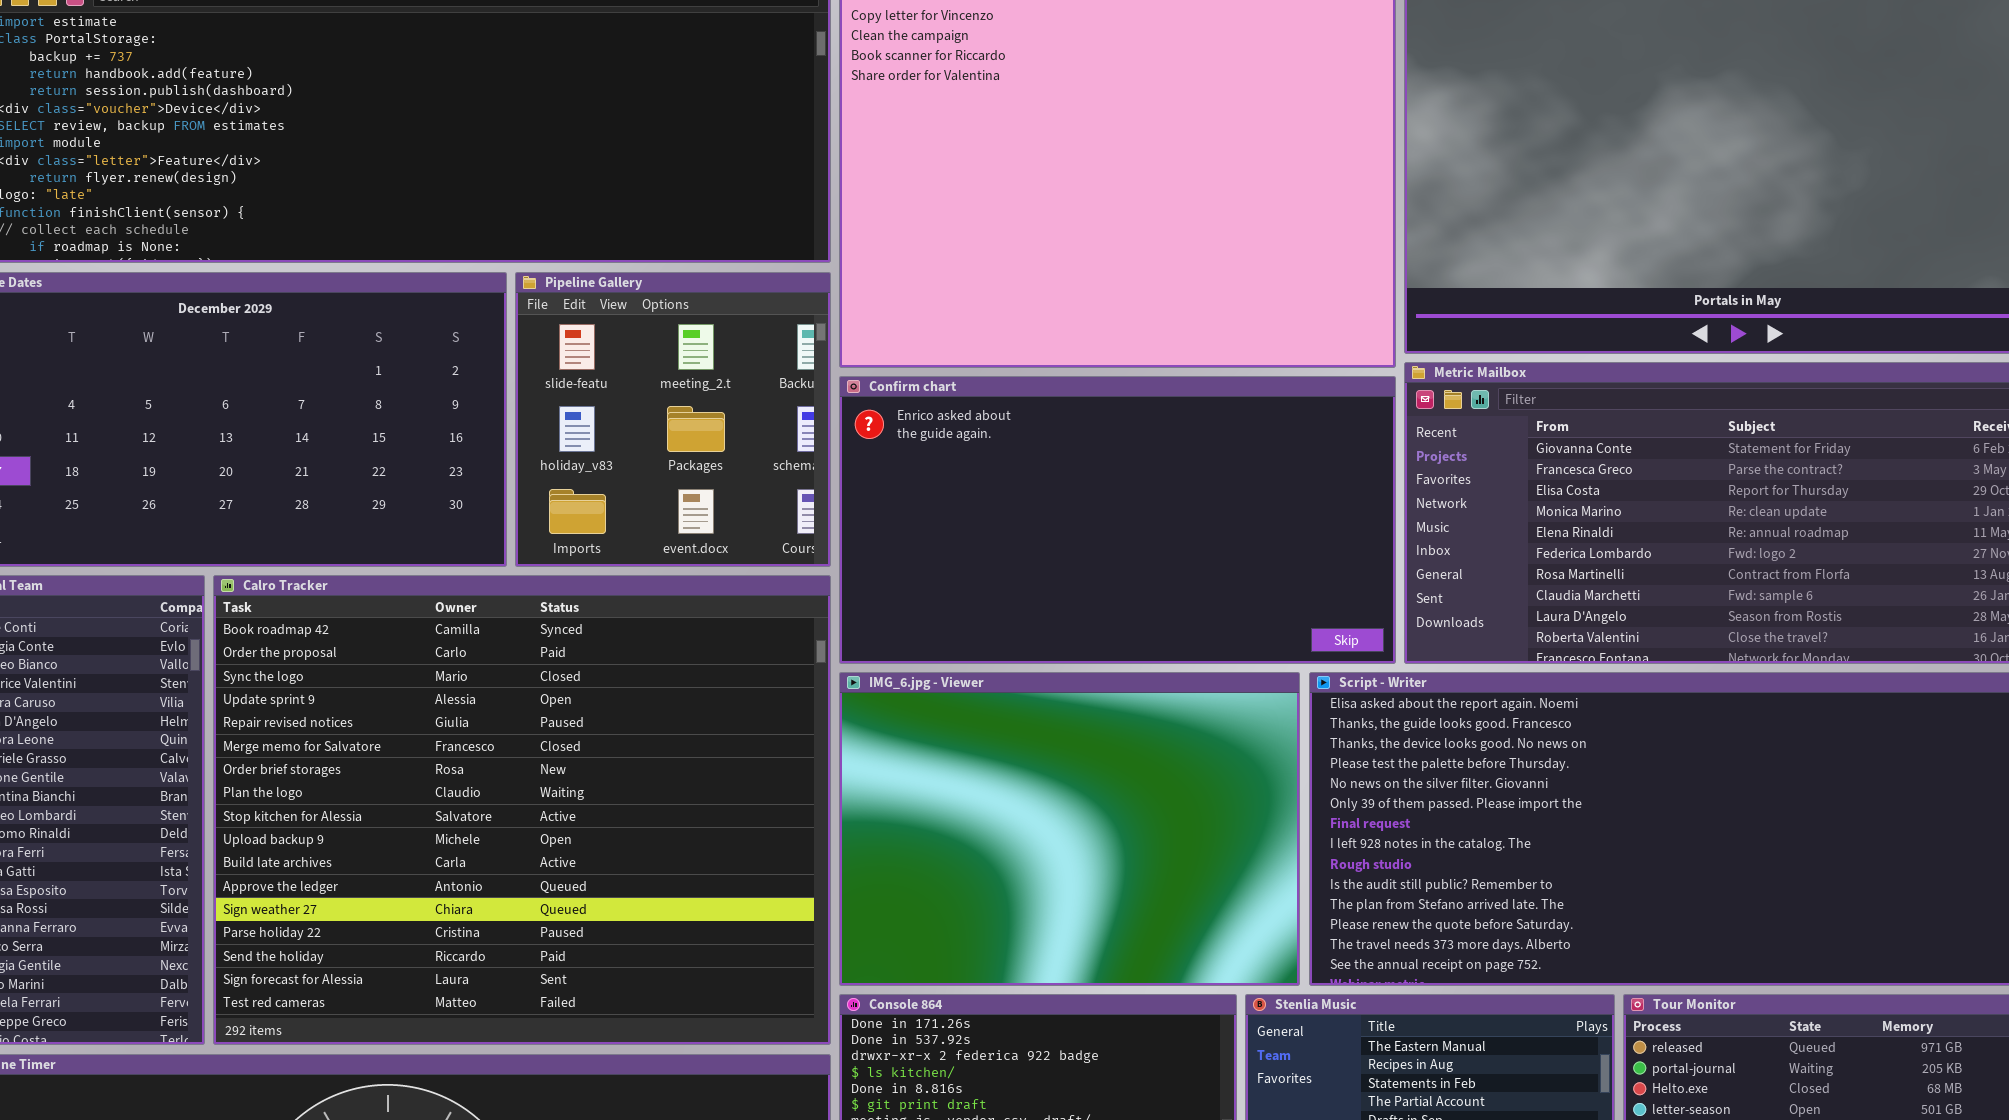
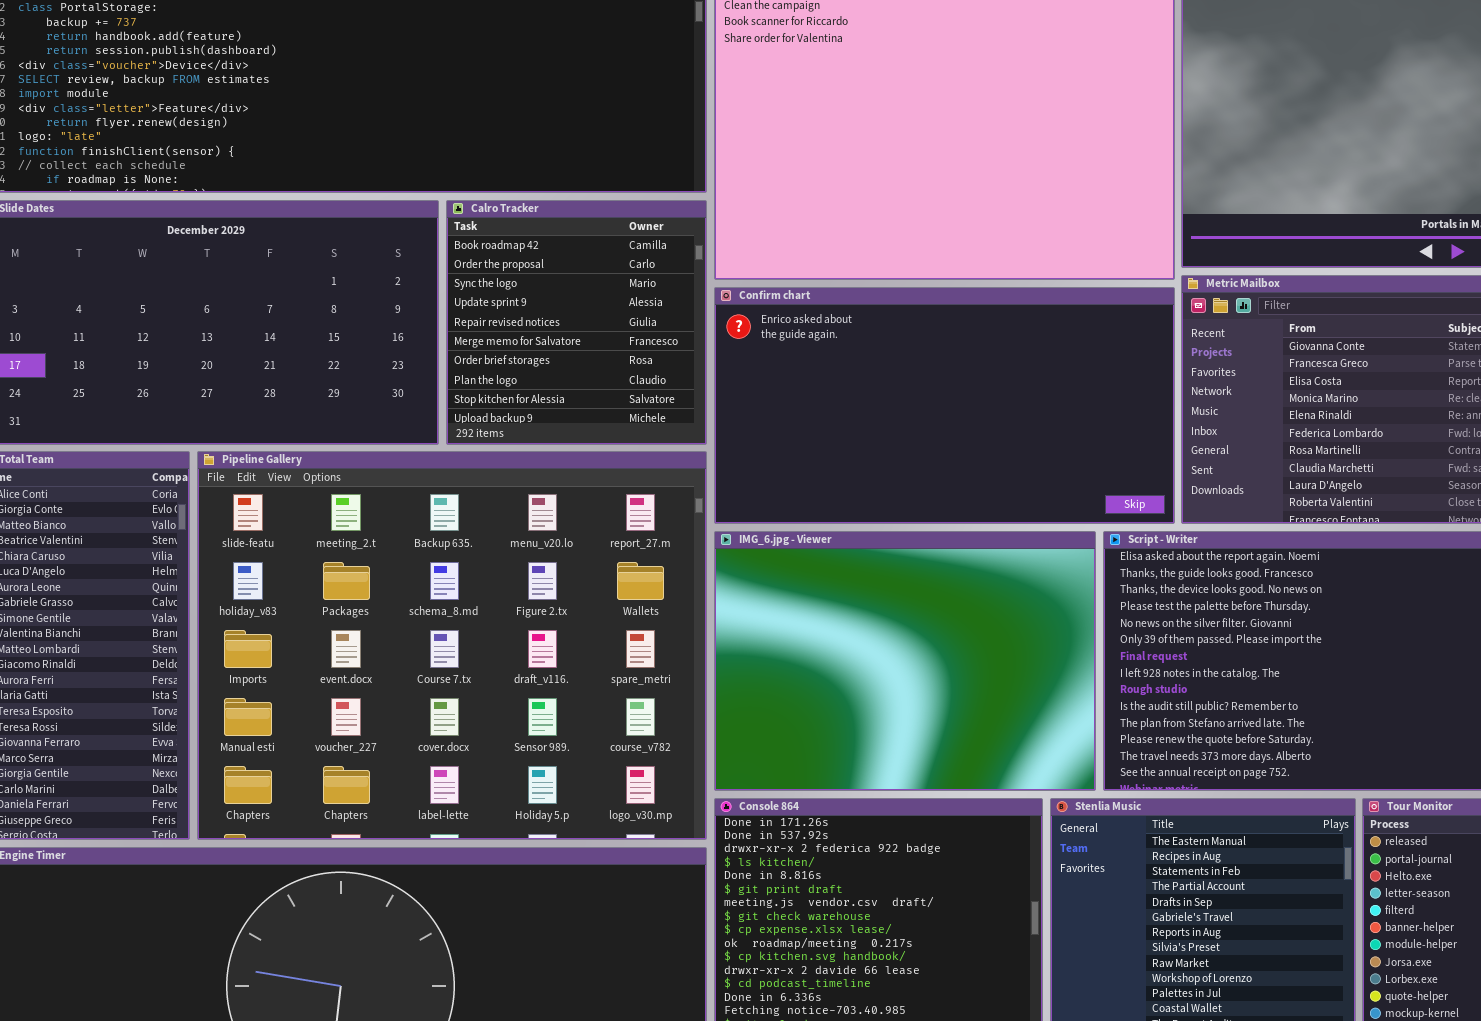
Pipeline Gallery: [515,272,831,567] -> [197,451,707,840], moved, resized
Calro Tracker: [213,575,831,1045] -> [446,200,707,445], moved, resized

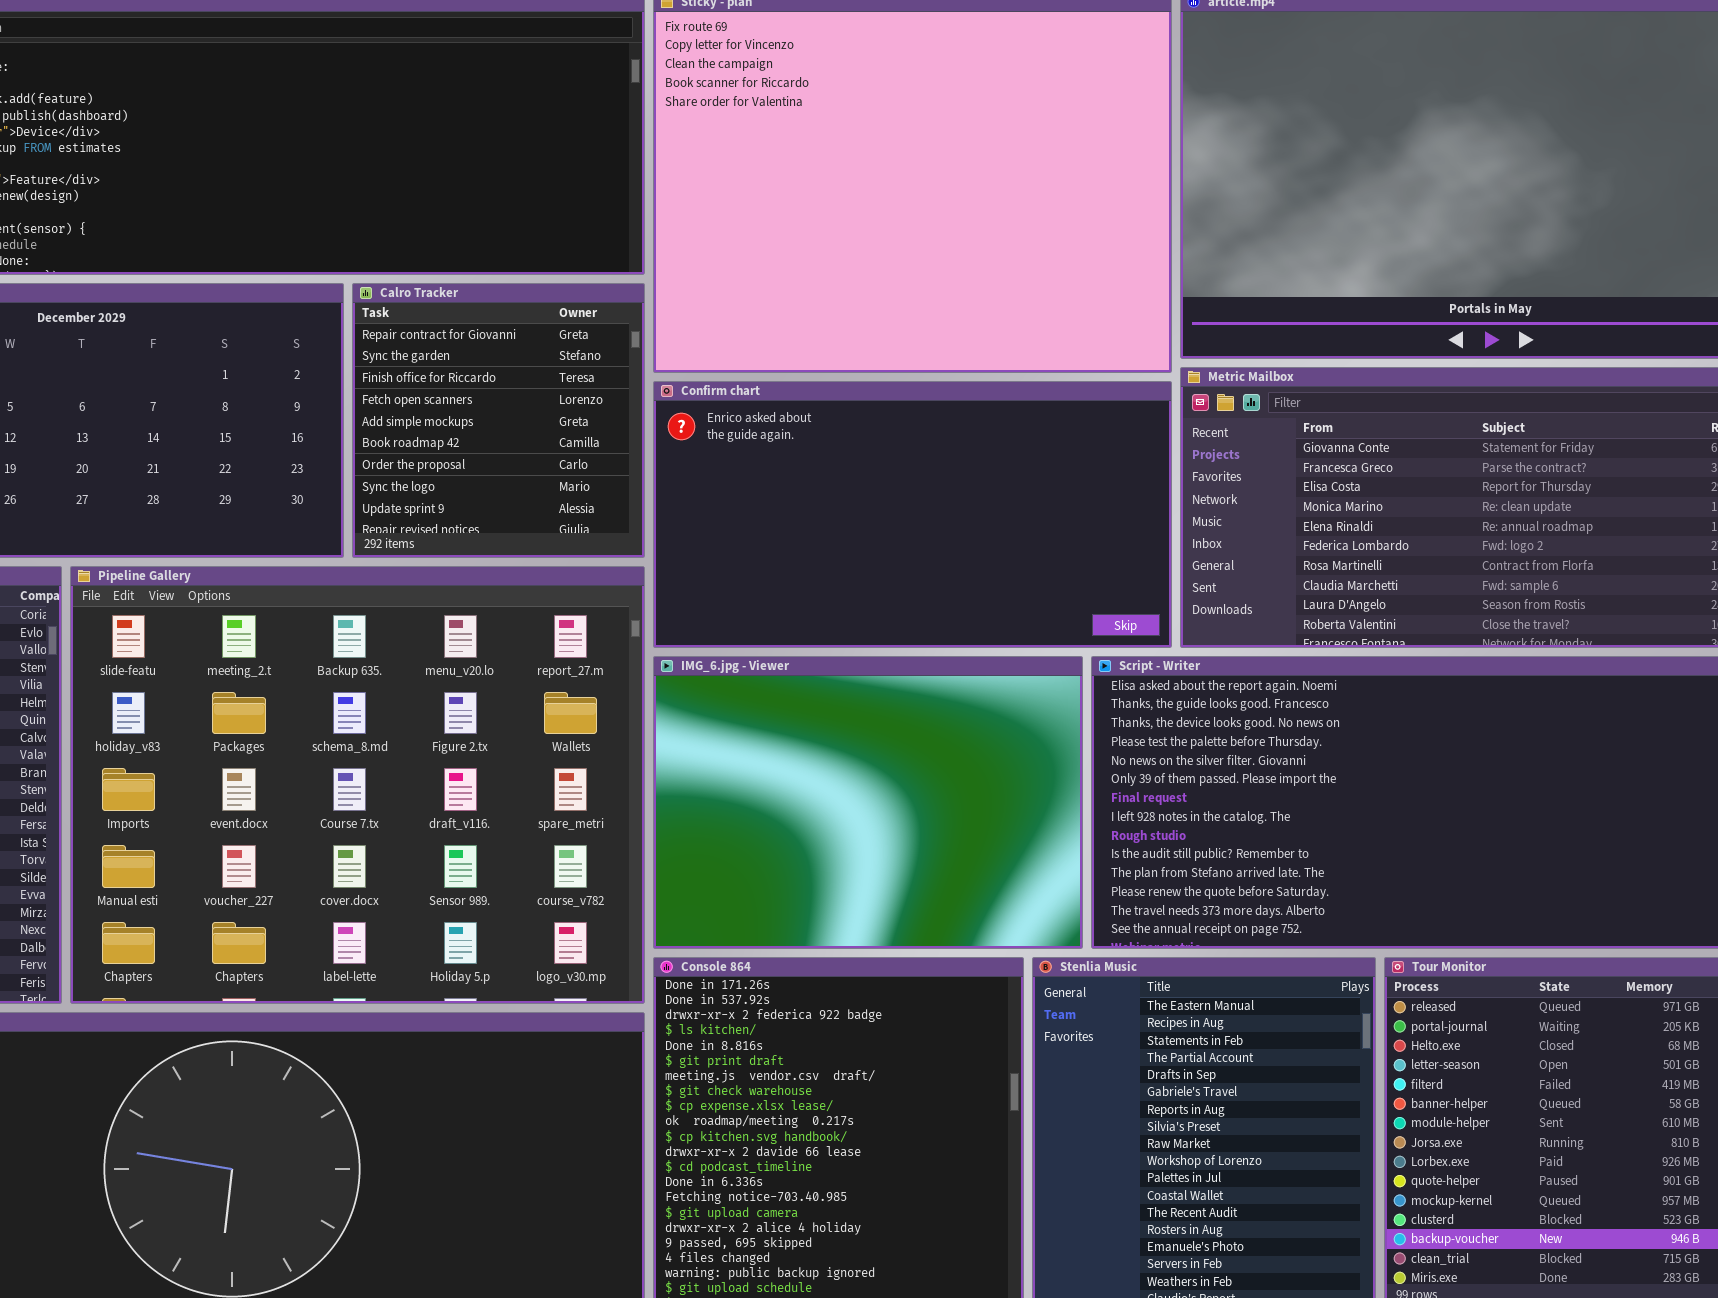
Calro Tracker: [446,200,707,445] -> [352,283,645,558], scrolled up 5 rows

